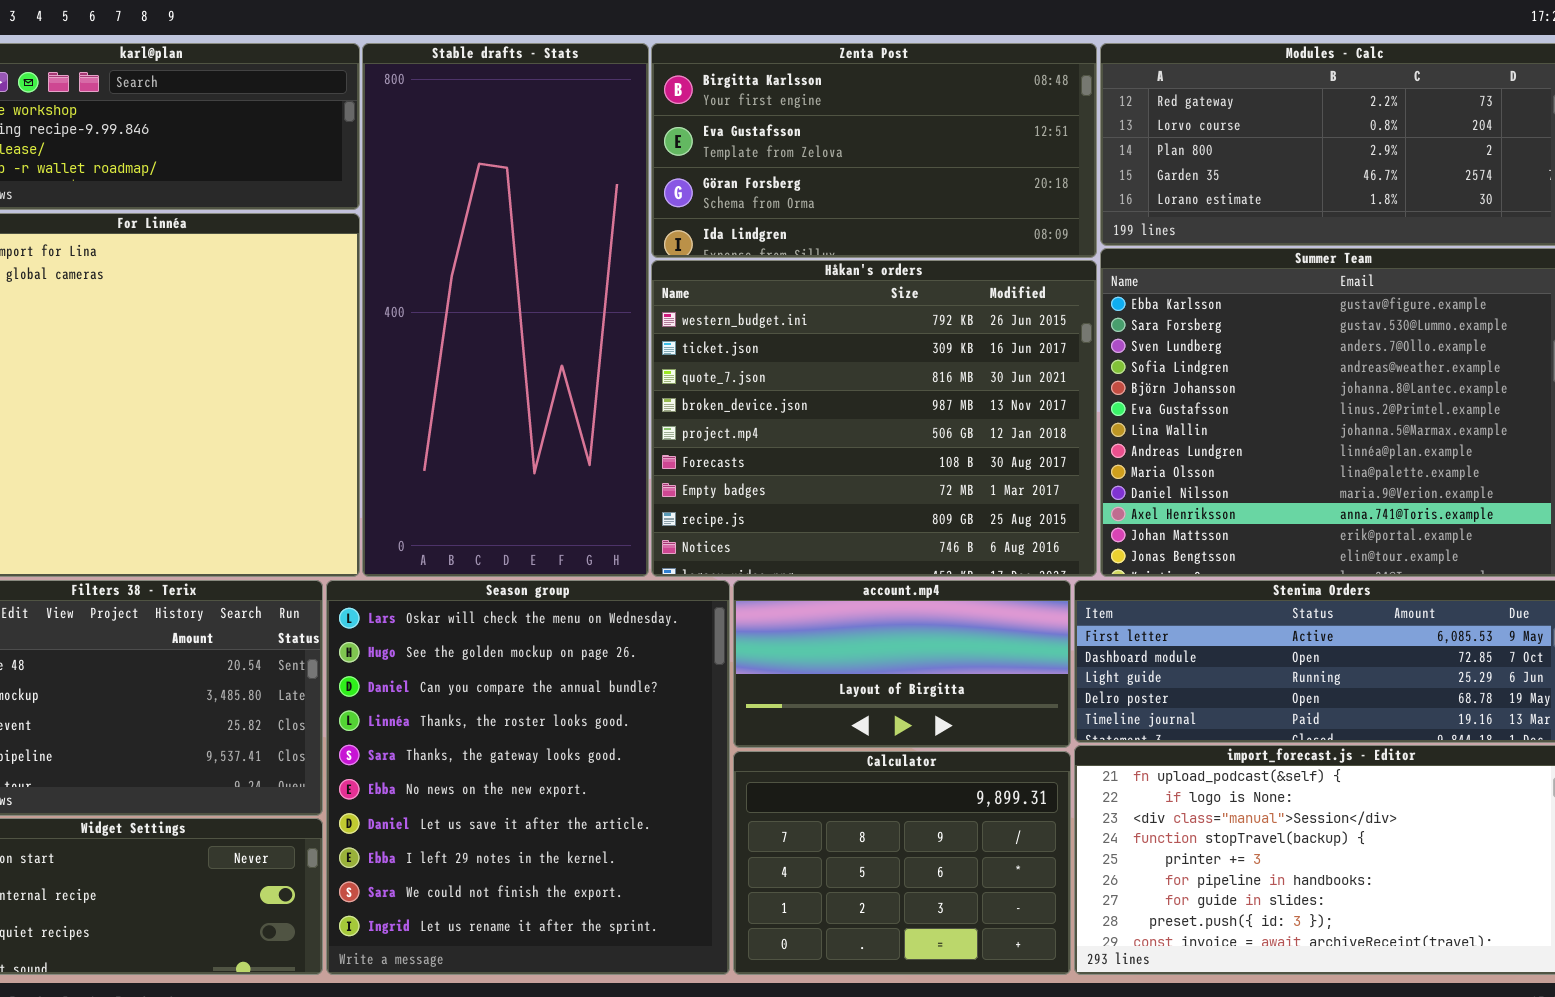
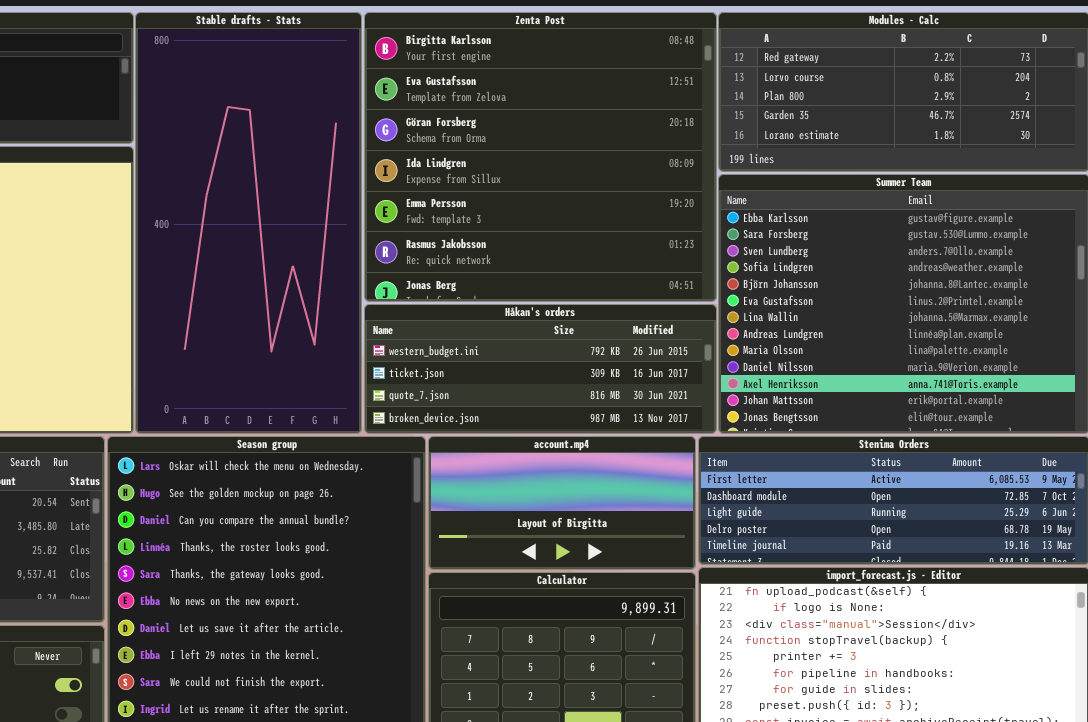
Zenta Post: [651,43,1097,258] -> [364,12,717,302], resized
Håkan's orders: [651,260,1097,577] -> [364,304,717,434], resized

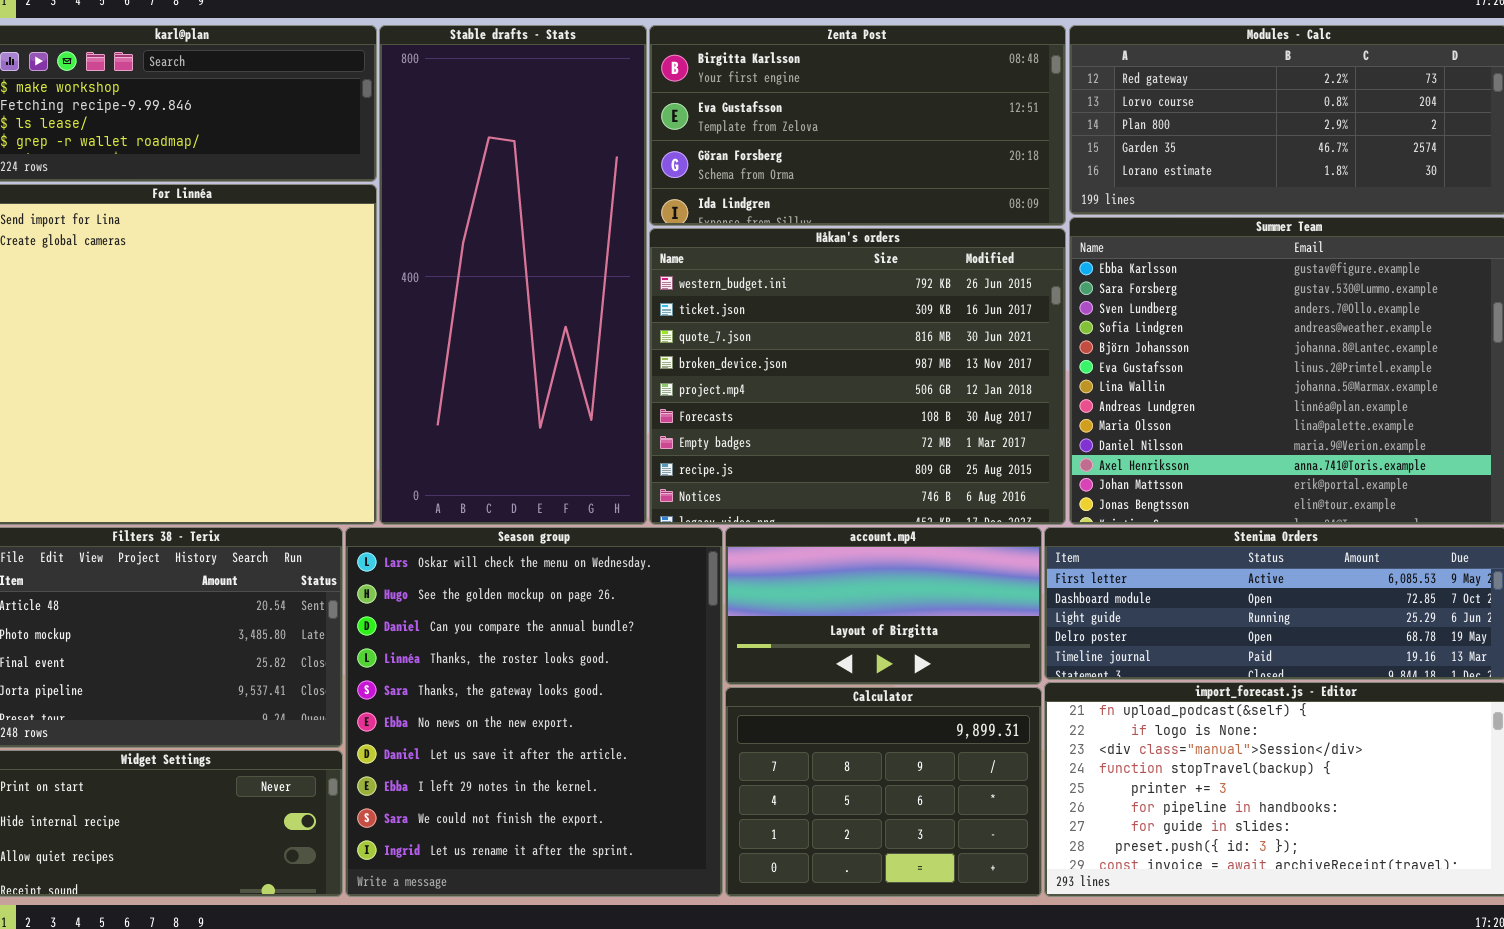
Zenta Post: [364,12,717,302] -> [649,25,1066,226], resized
Håkan's orders: [364,304,717,434] -> [649,228,1066,525], resized

